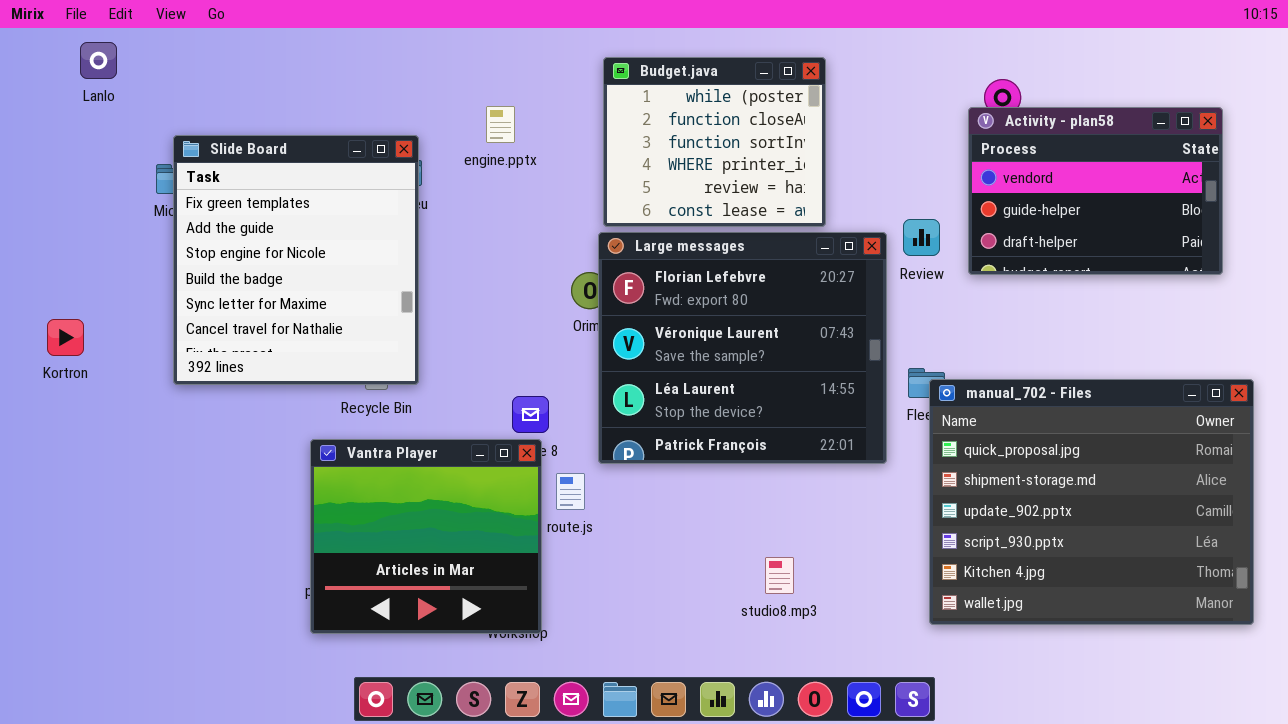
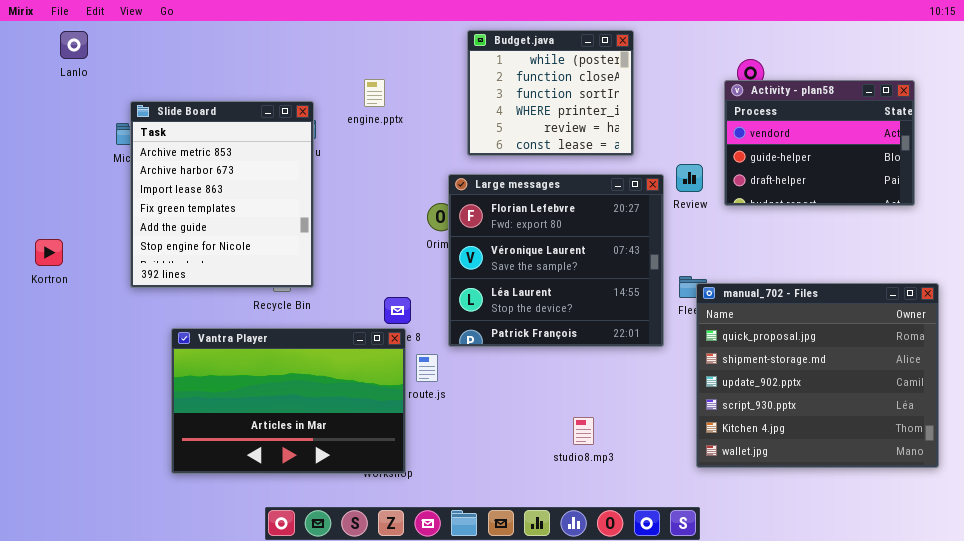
Budget.java: [603,57,826,227] -> [467,30,634,156], moved
Slide Board: [173,135,419,385] -> [130,101,314,288], scrolled up 3 rows
Vantra Player: [310,439,542,634] -> [171,328,406,474], resized

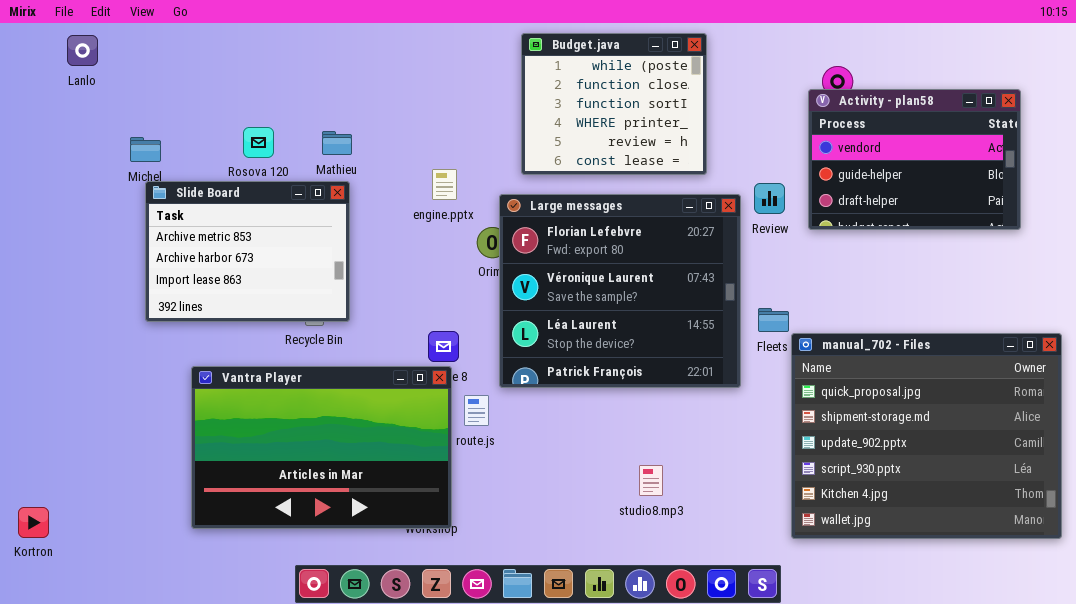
engine.pptx: [364,79,385,107] -> [432,169,457,200], moved
Slide Board: [130,101,314,288] -> [145,181,350,322], resized
Kortron: [35,239,63,266] -> [18,507,49,538], moved
manual_702 - Files: [696,283,939,468] -> [791,333,1062,539], moved

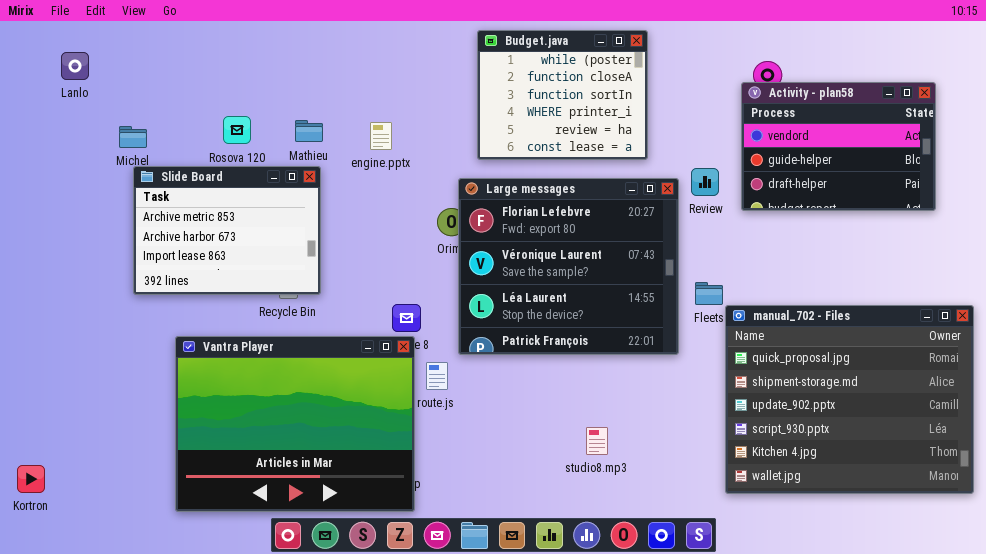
Lanlo: [67,35,98,66] -> [61,52,89,80], moved
engine.pptx: [432,169,457,200] -> [370,122,392,150], moved
Vantra Player: [191,366,452,529] -> [175,336,415,512], resized

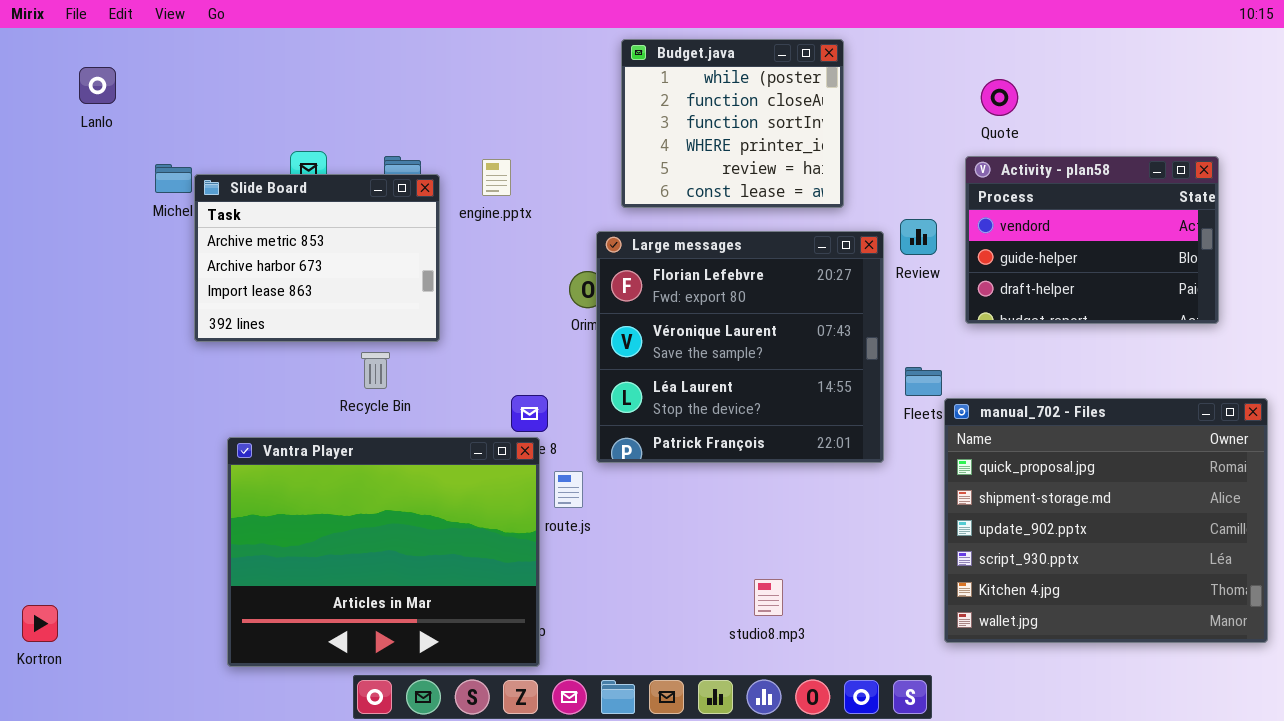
Activity - plan58: [741,82,936,211] -> [965,156,1219,324], moved
Slide Board: [133,166,321,295] -> [194,174,440,342], moved
studio8.mp3: [586,427,608,455] -> [754,579,783,616], moved

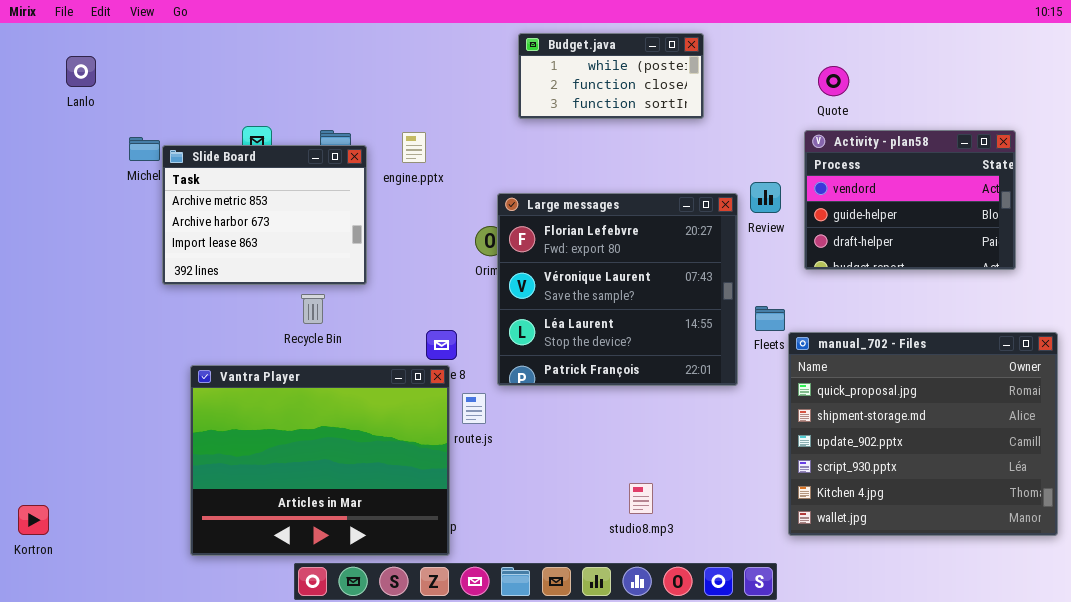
Budget.java: [621,39,844,208] -> [518,33,704,119], resized

